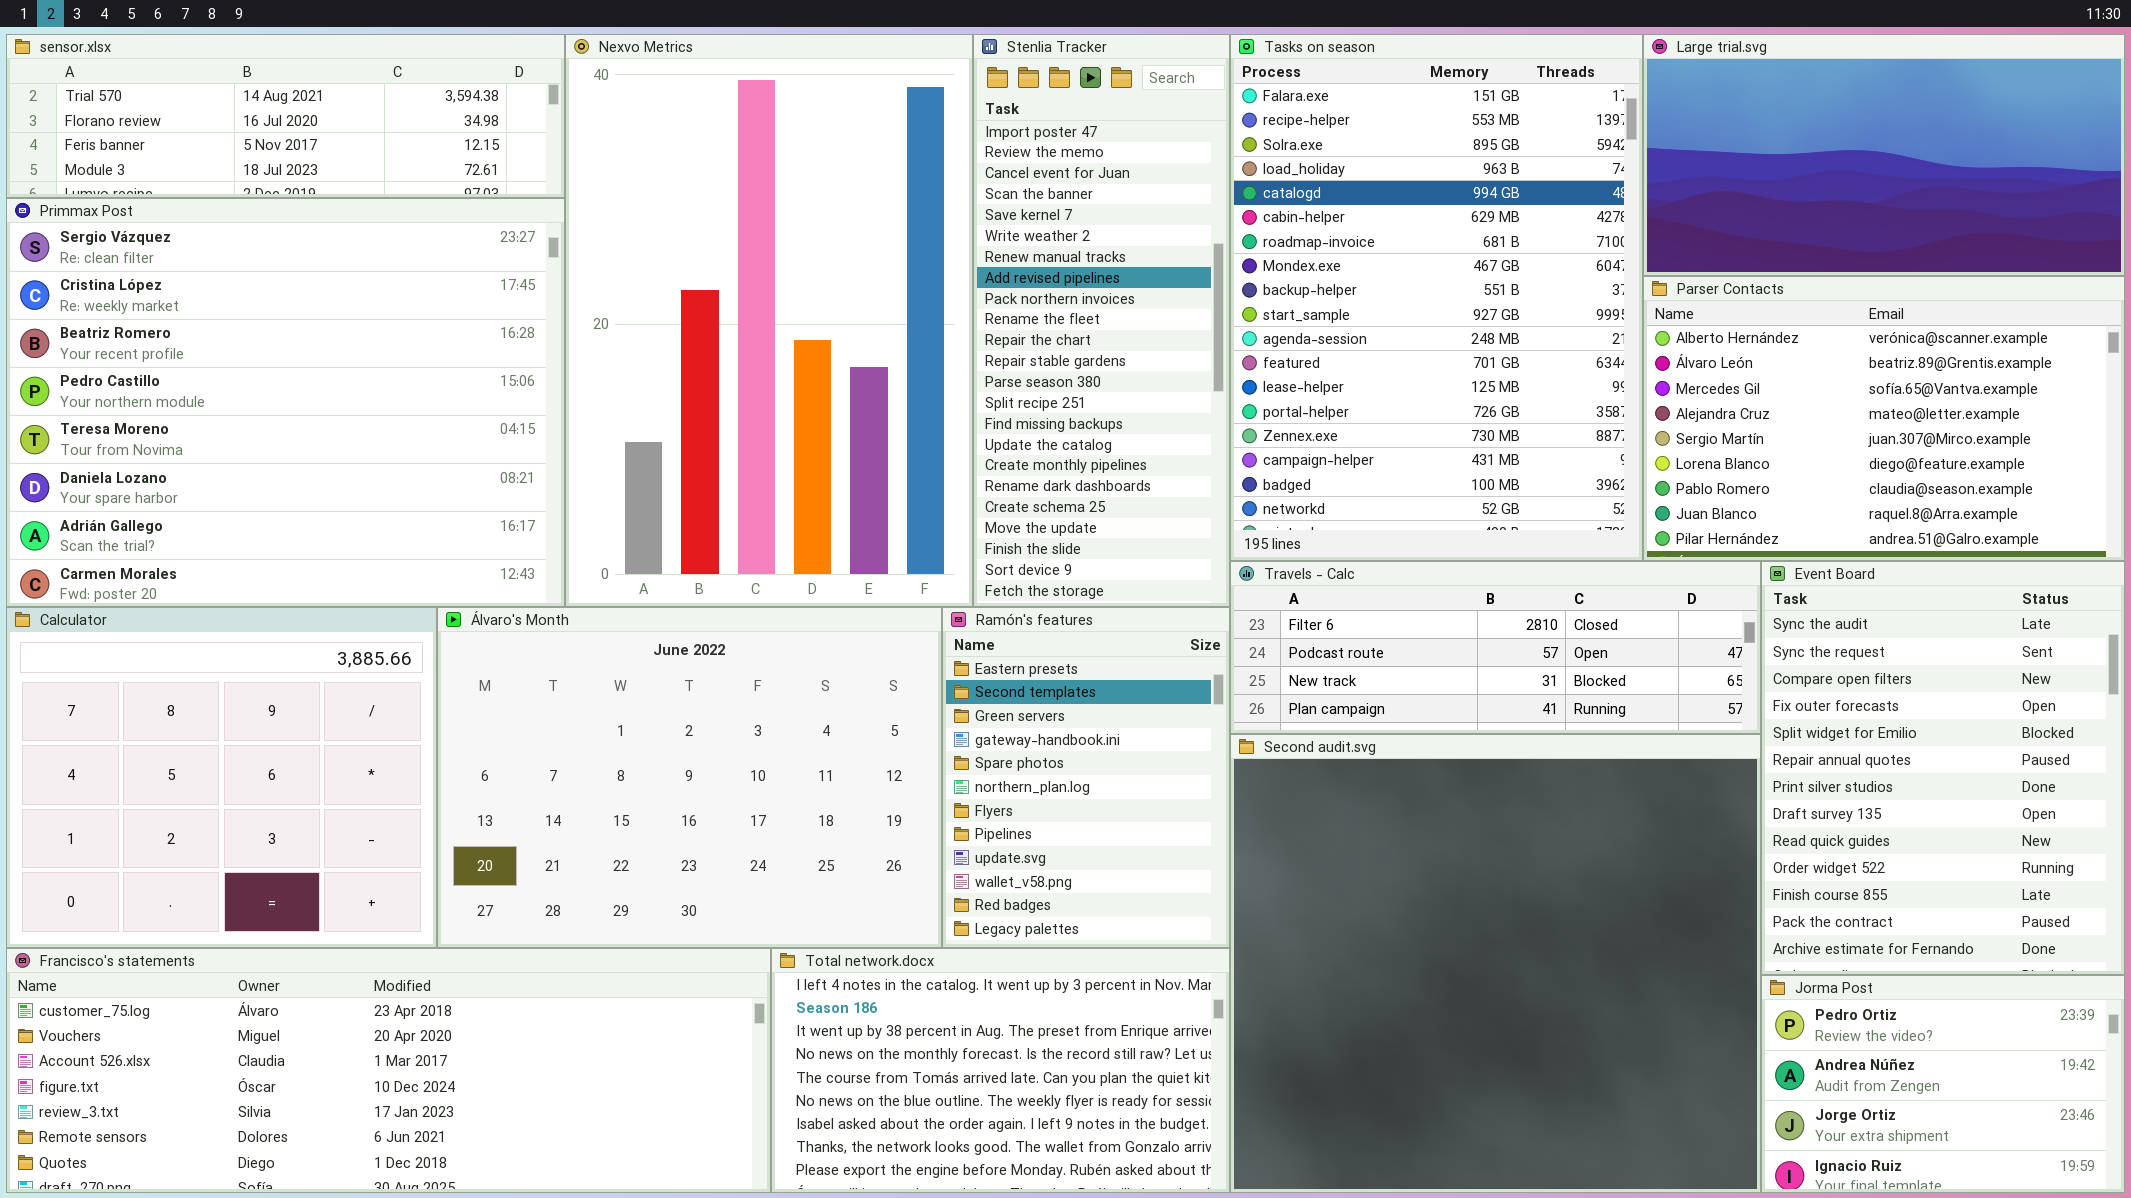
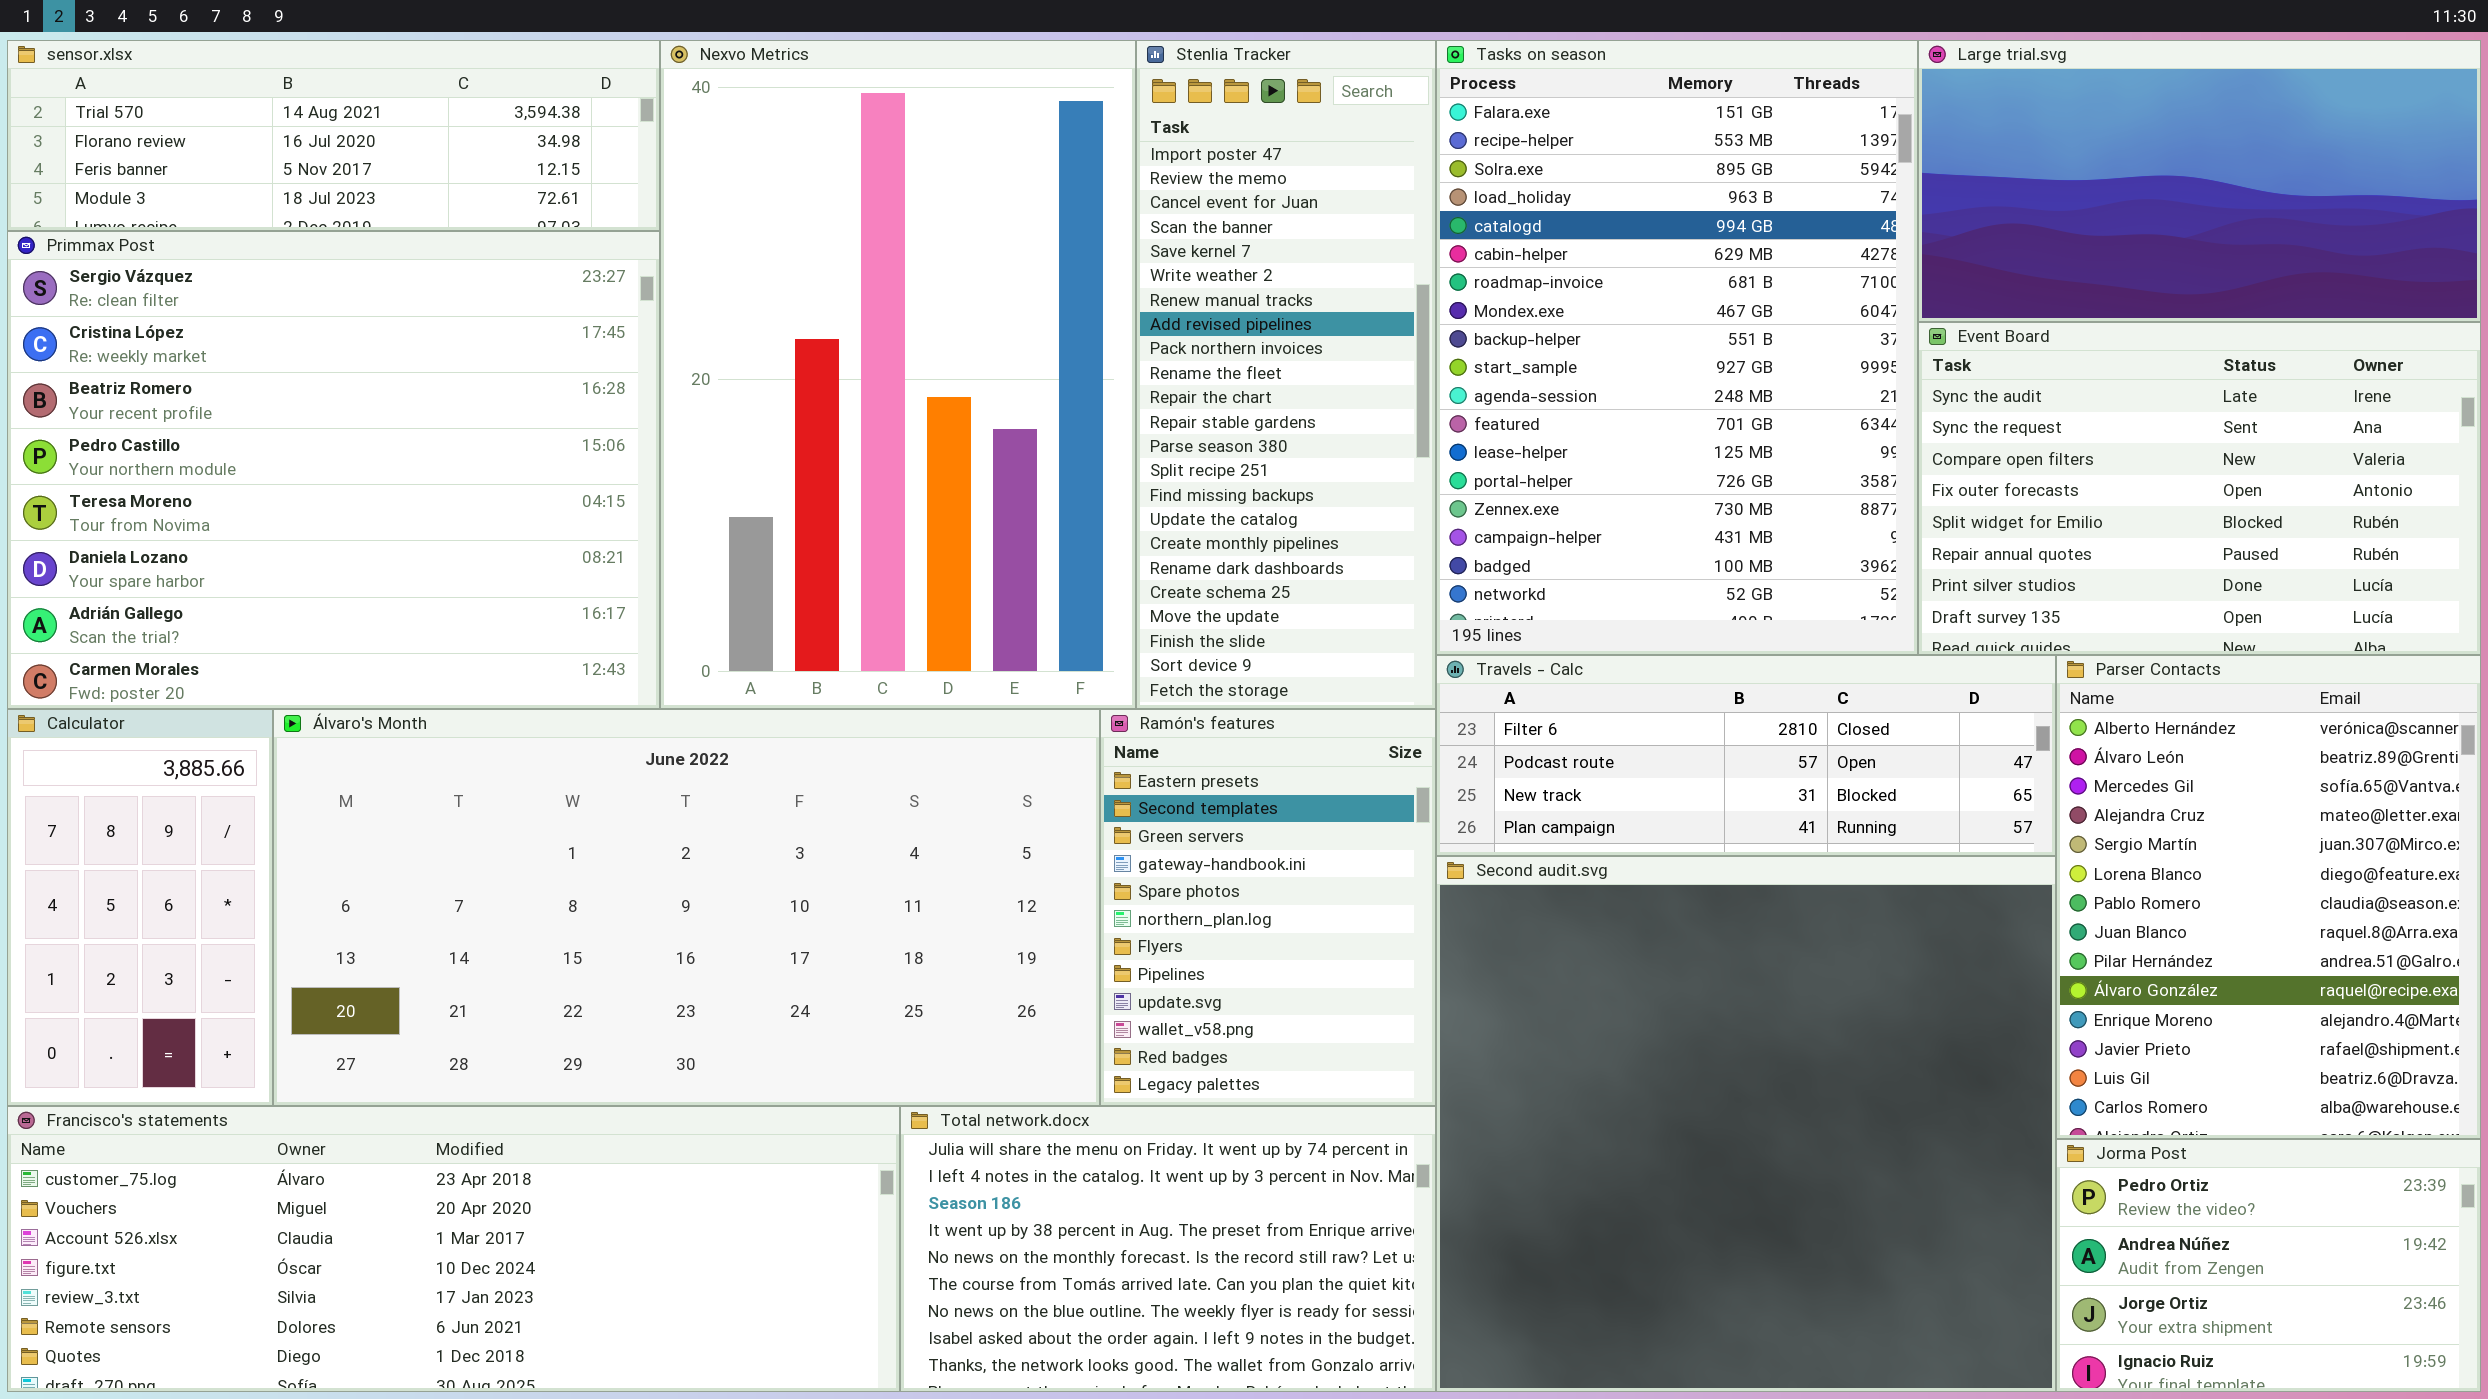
Parser Contacts: [1643,276,2125,561] -> [2056,655,2481,1139], moved, resized
Event Board: [1761,561,2125,975] -> [1918,322,2481,655], moved, resized
Calculator: [6,607,437,948] -> [7,709,273,1106], resized
Álvaro's Month: [437,607,942,948] -> [273,709,1100,1106], resized
Total network.docx: [771,948,1230,1193] -> [900,1106,1436,1392], scrolled up 1 row

